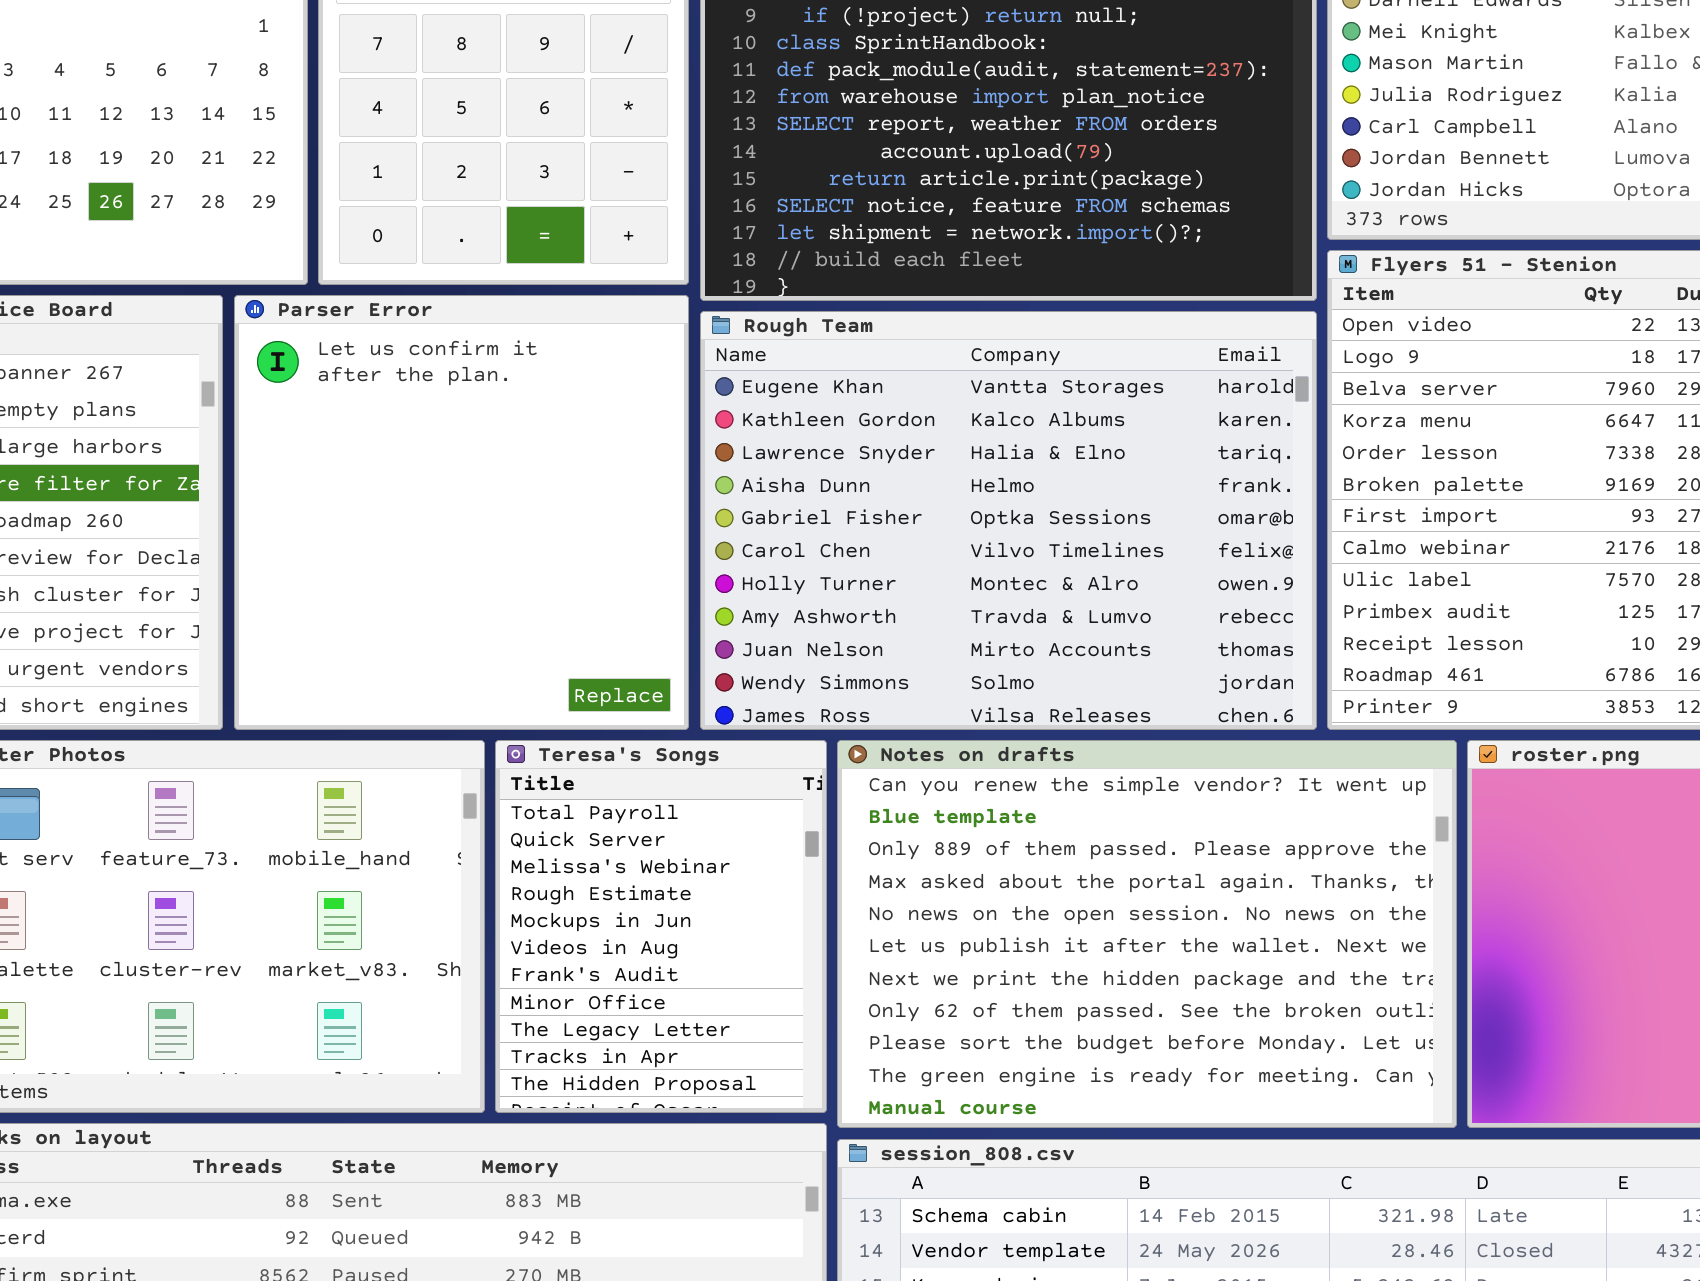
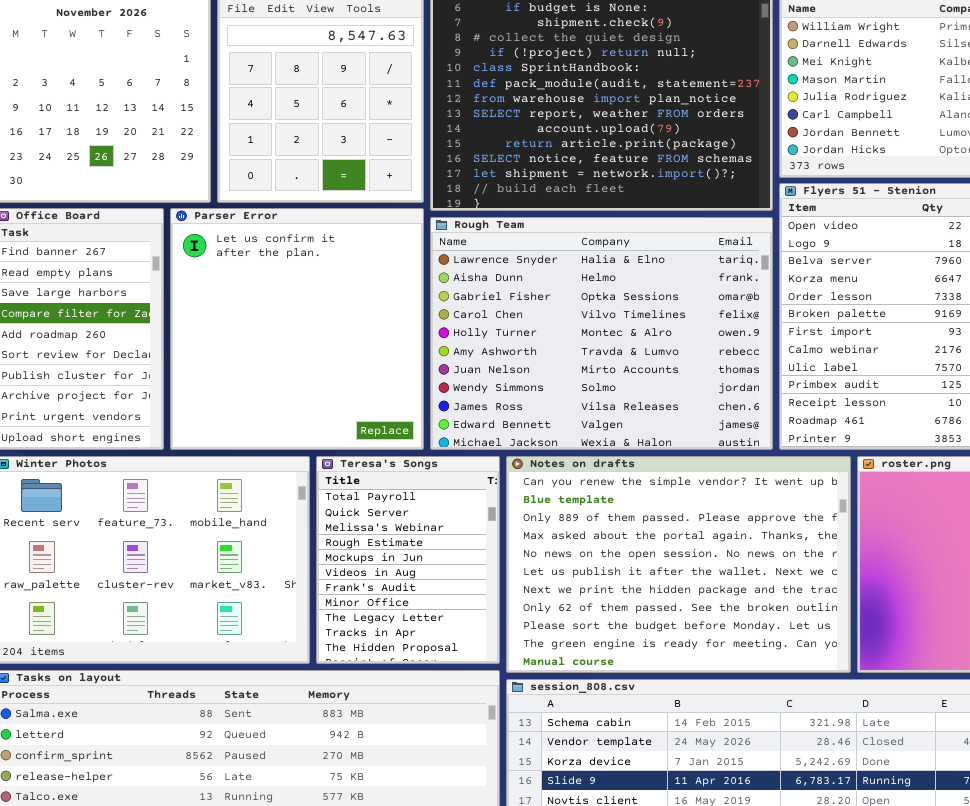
Rough Team: [700,311,1317,730] -> [430,217,773,450], scrolled down 2 rows

